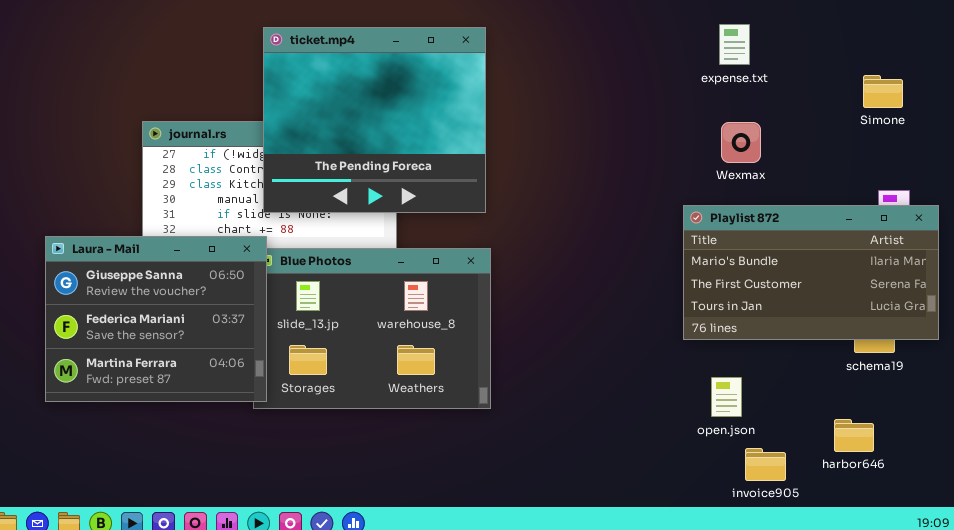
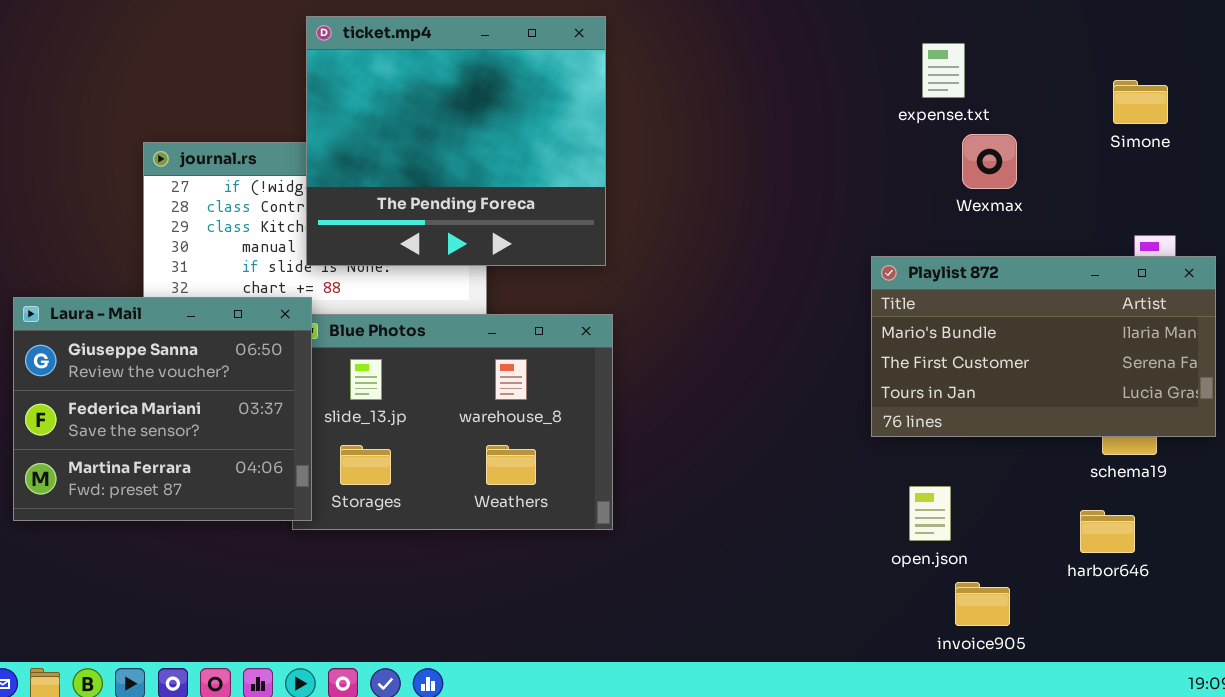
expense.txt: [719,24,750,65] -> [922,43,965,98], moved
Wexmax: [721,122,761,163] -> [962,134,1017,189], moved
harbor646: [834,419,874,452] -> [1080,510,1135,553], moved

